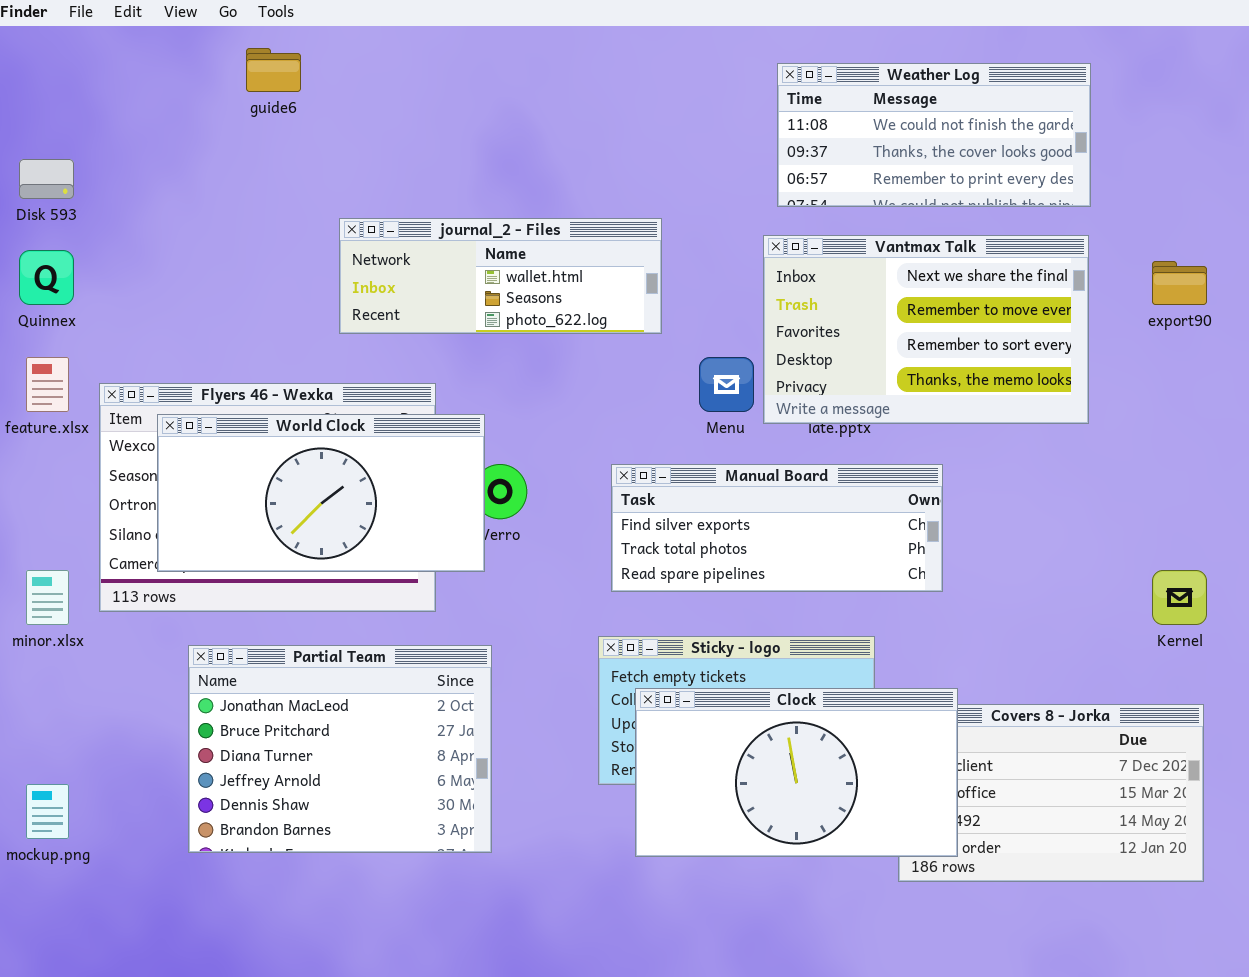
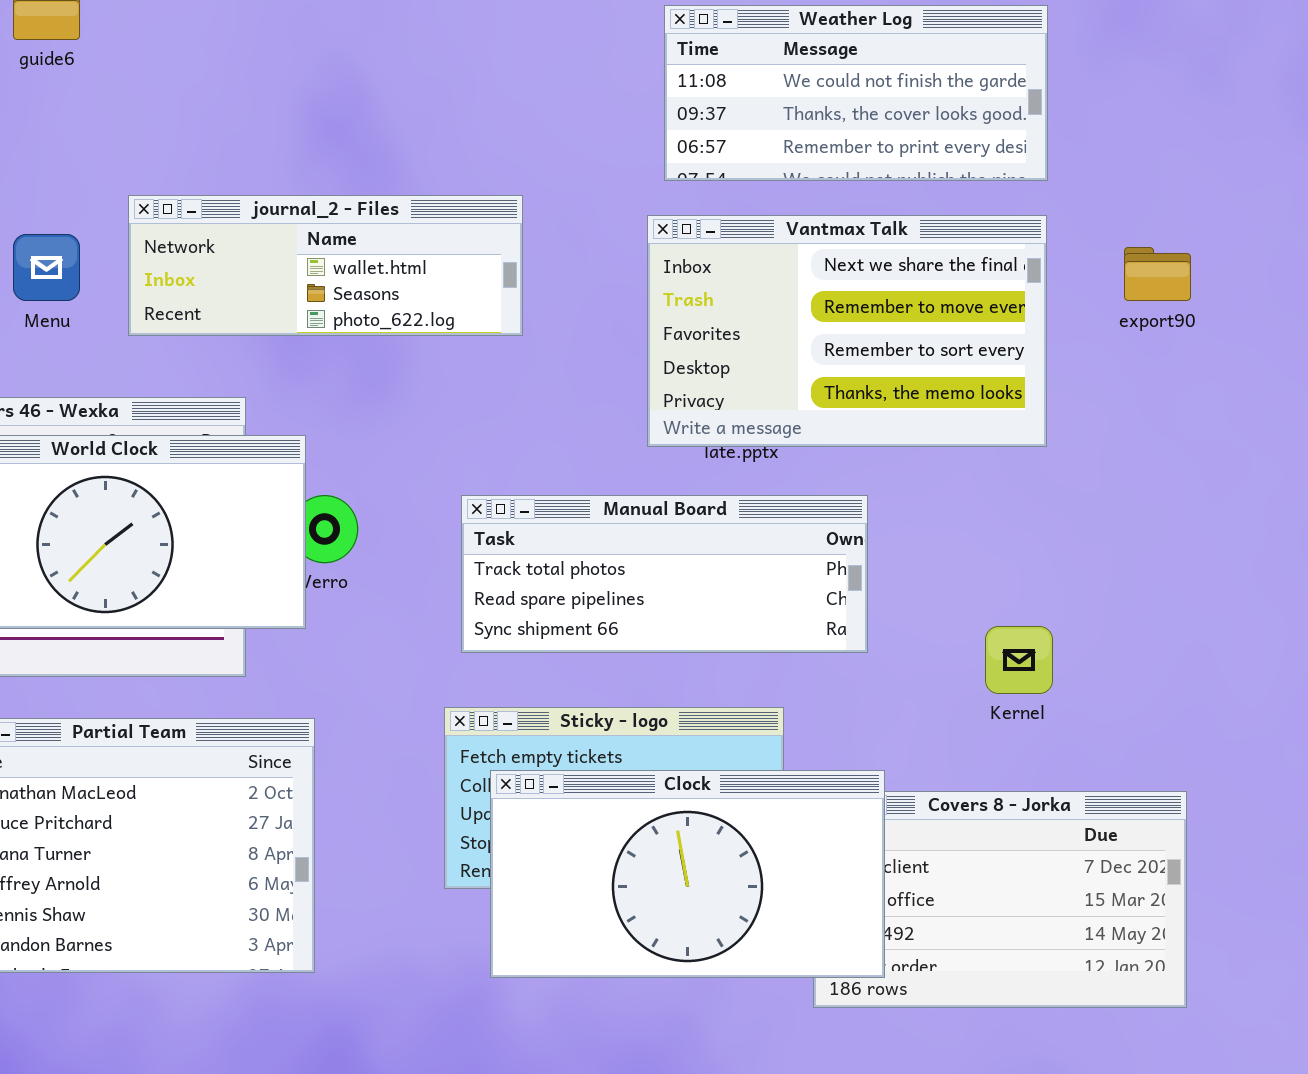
Menu: [699,357,754,412] -> [13,234,80,301], moved
Manual Board: [611,464,943,592] -> [461,495,868,653], scrolled down 1 row
Kernel: [1152,570,1207,625] -> [985,626,1053,694], moved

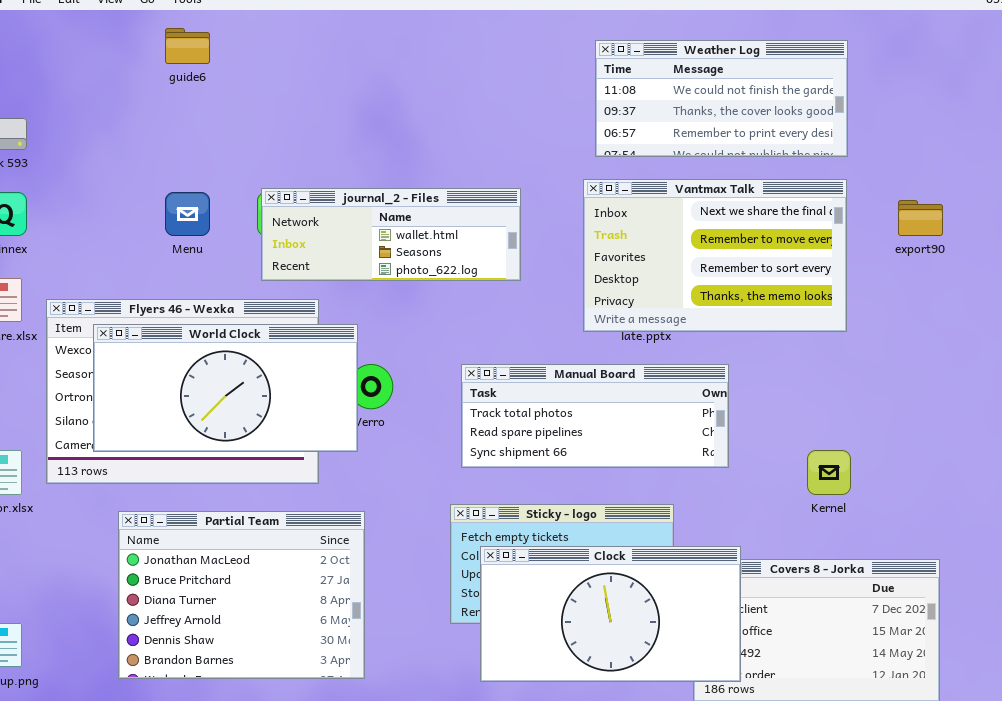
journal_2 - Files: [128,195,523,336] -> [261,188,521,281], moved

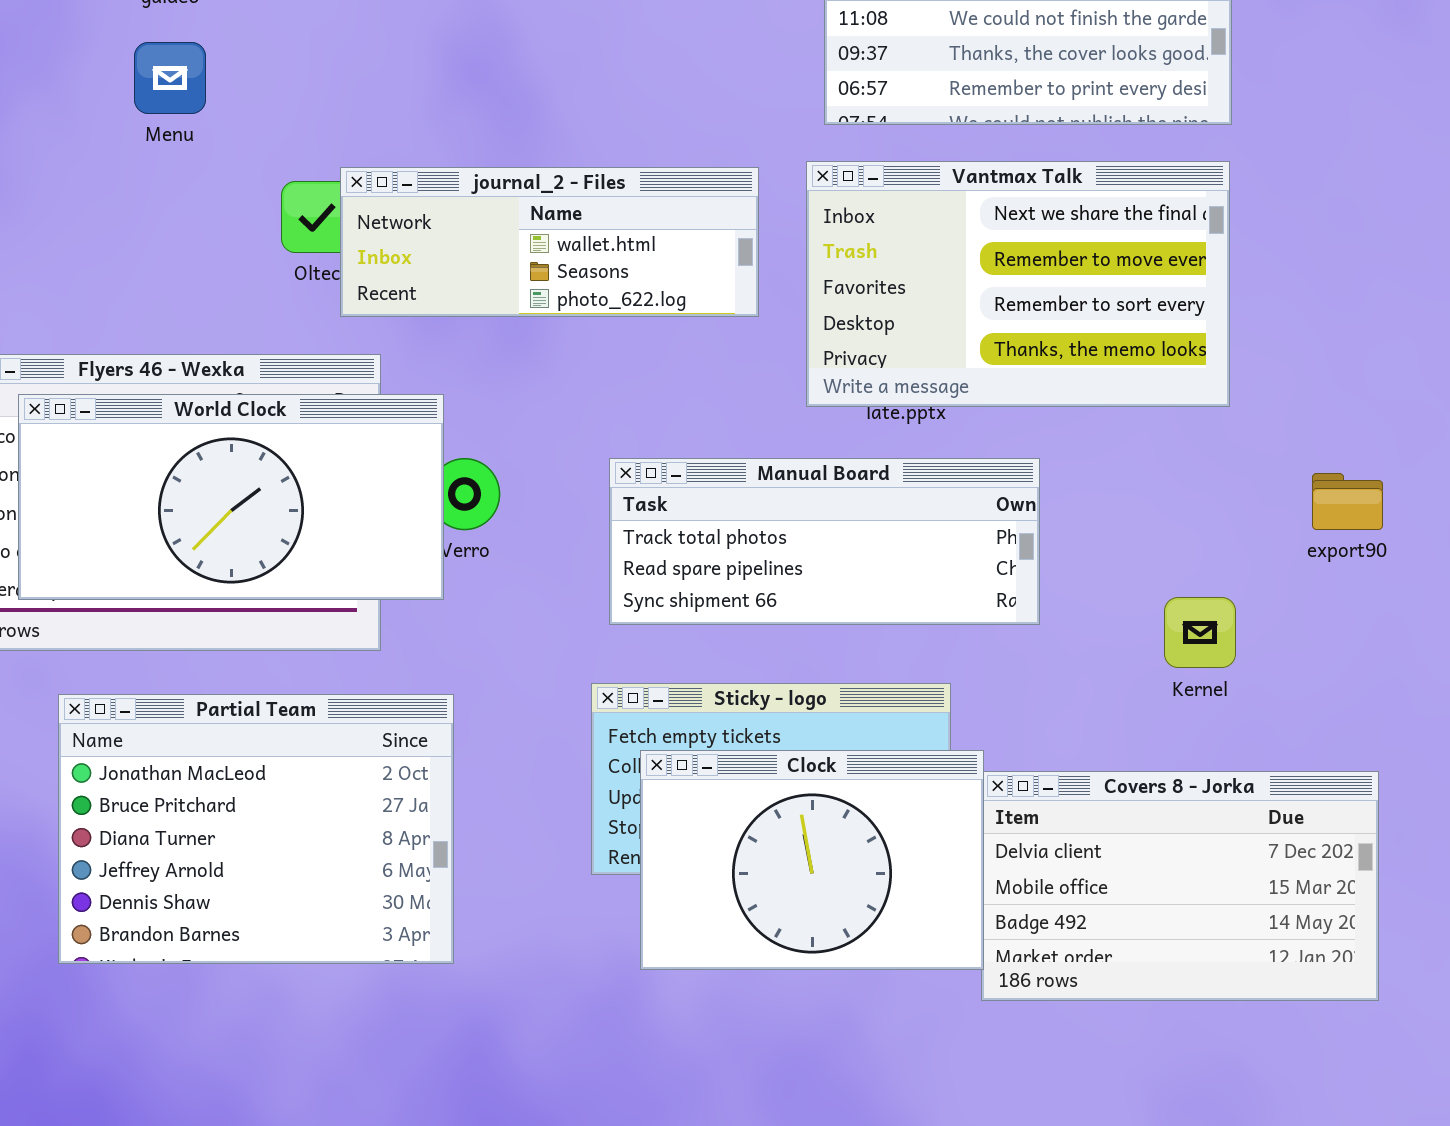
journal_2 - Files: [261,188,521,281] -> [340,167,759,317], moved
Menu: [165,192,210,236] -> [134,42,206,114], moved
export90: [898,200,943,236] -> [1312,473,1383,530], moved
Clock: [480,546,741,682] -> [640,750,984,970], resized

